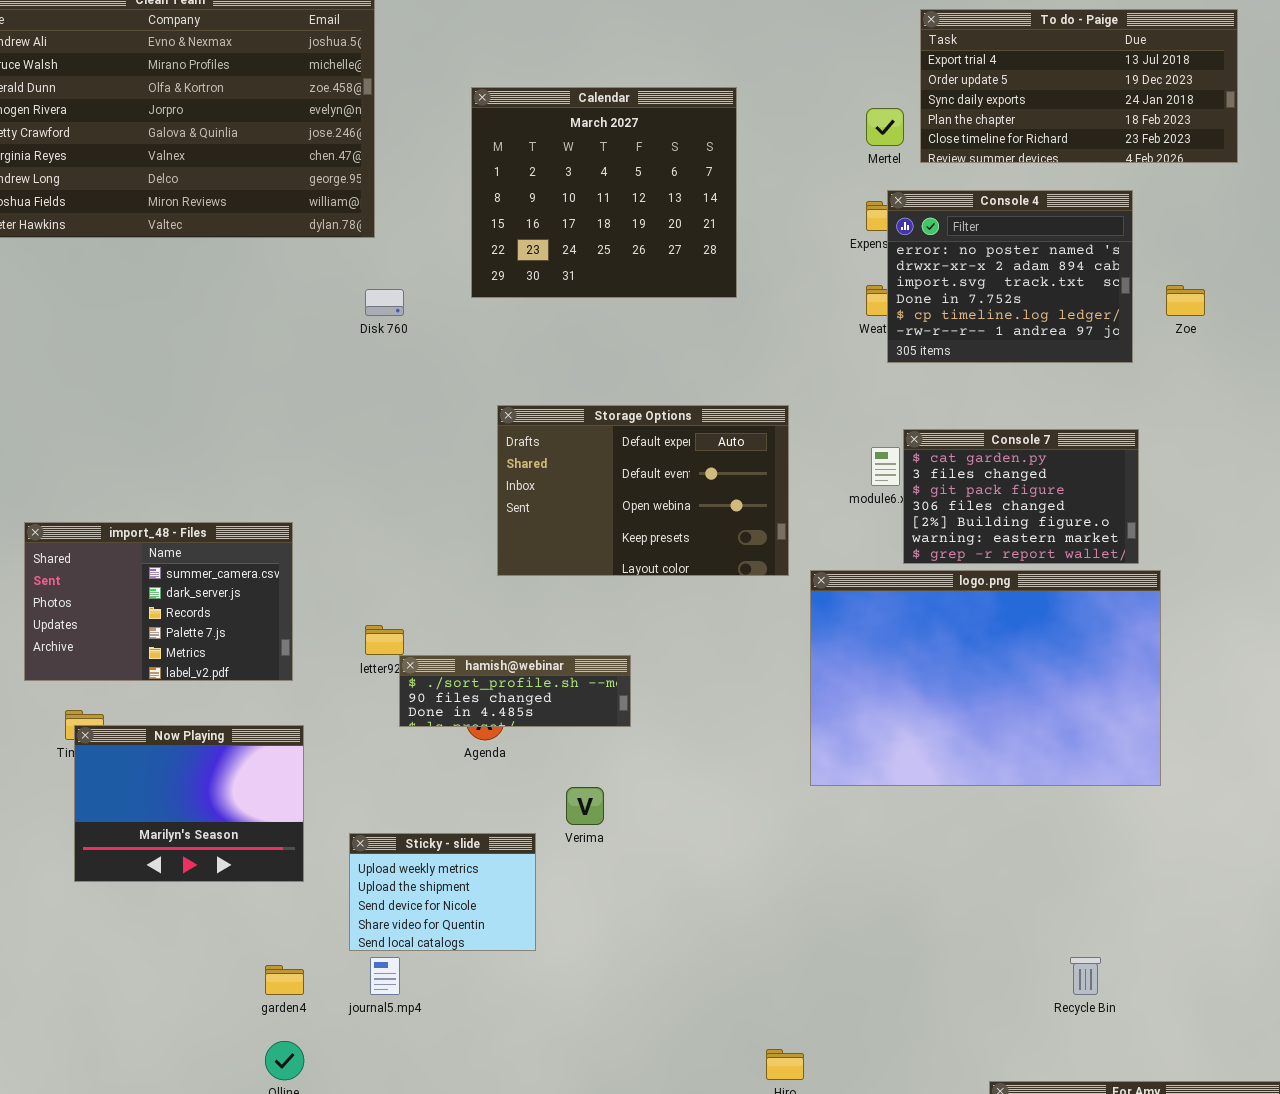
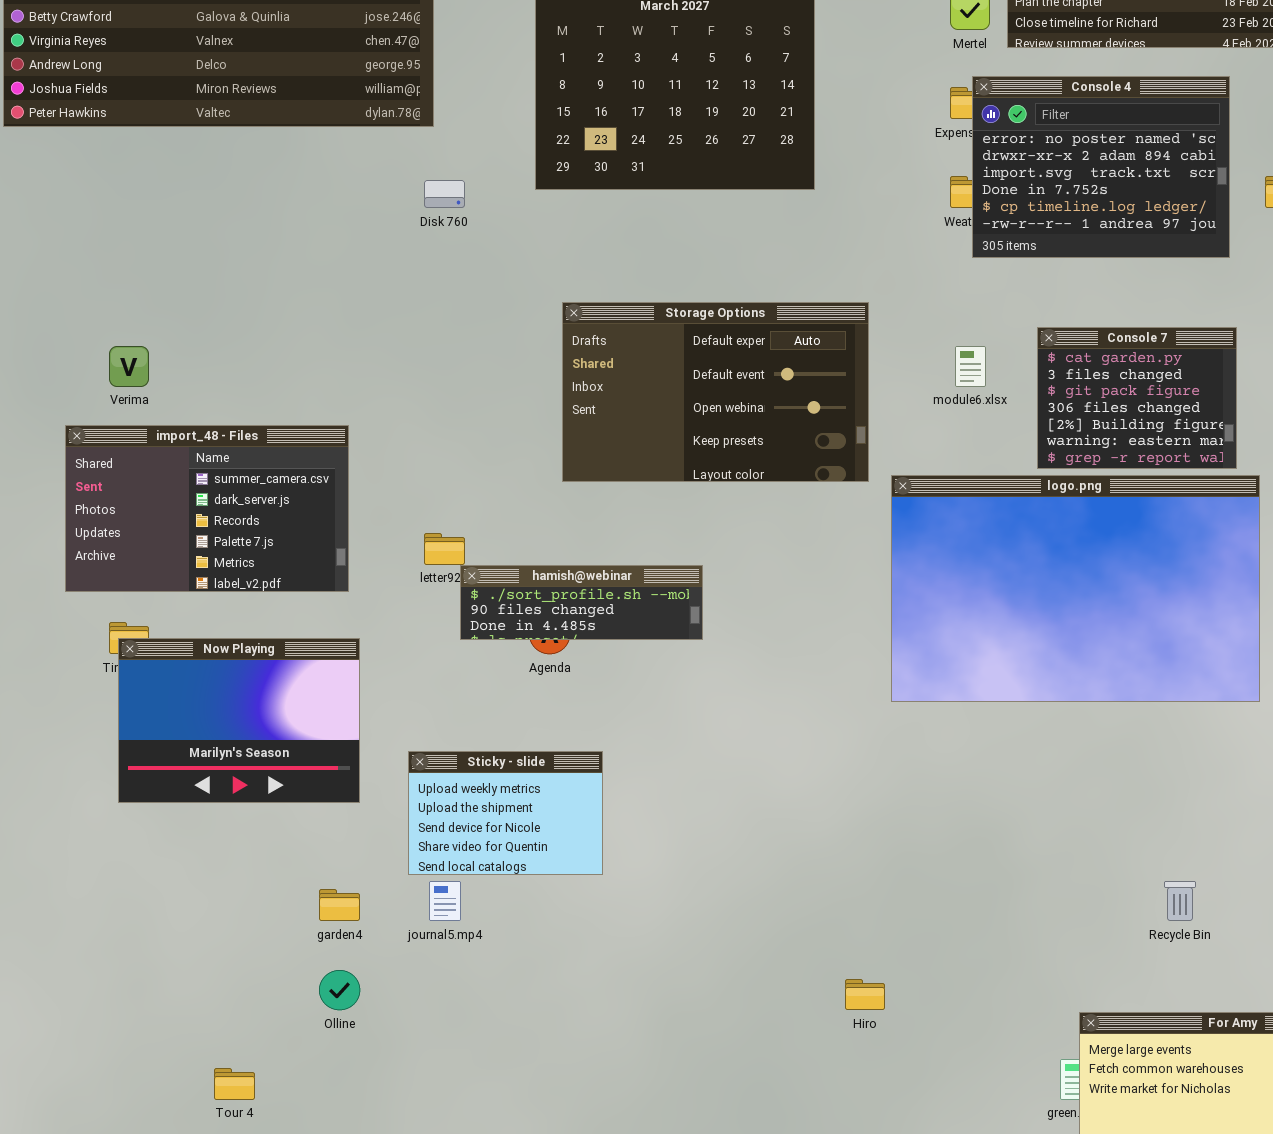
Console 7: [903,429,1139,564] -> [1037,327,1237,469], resized
Verima: [566,787,604,825] -> [109,346,149,387], moved

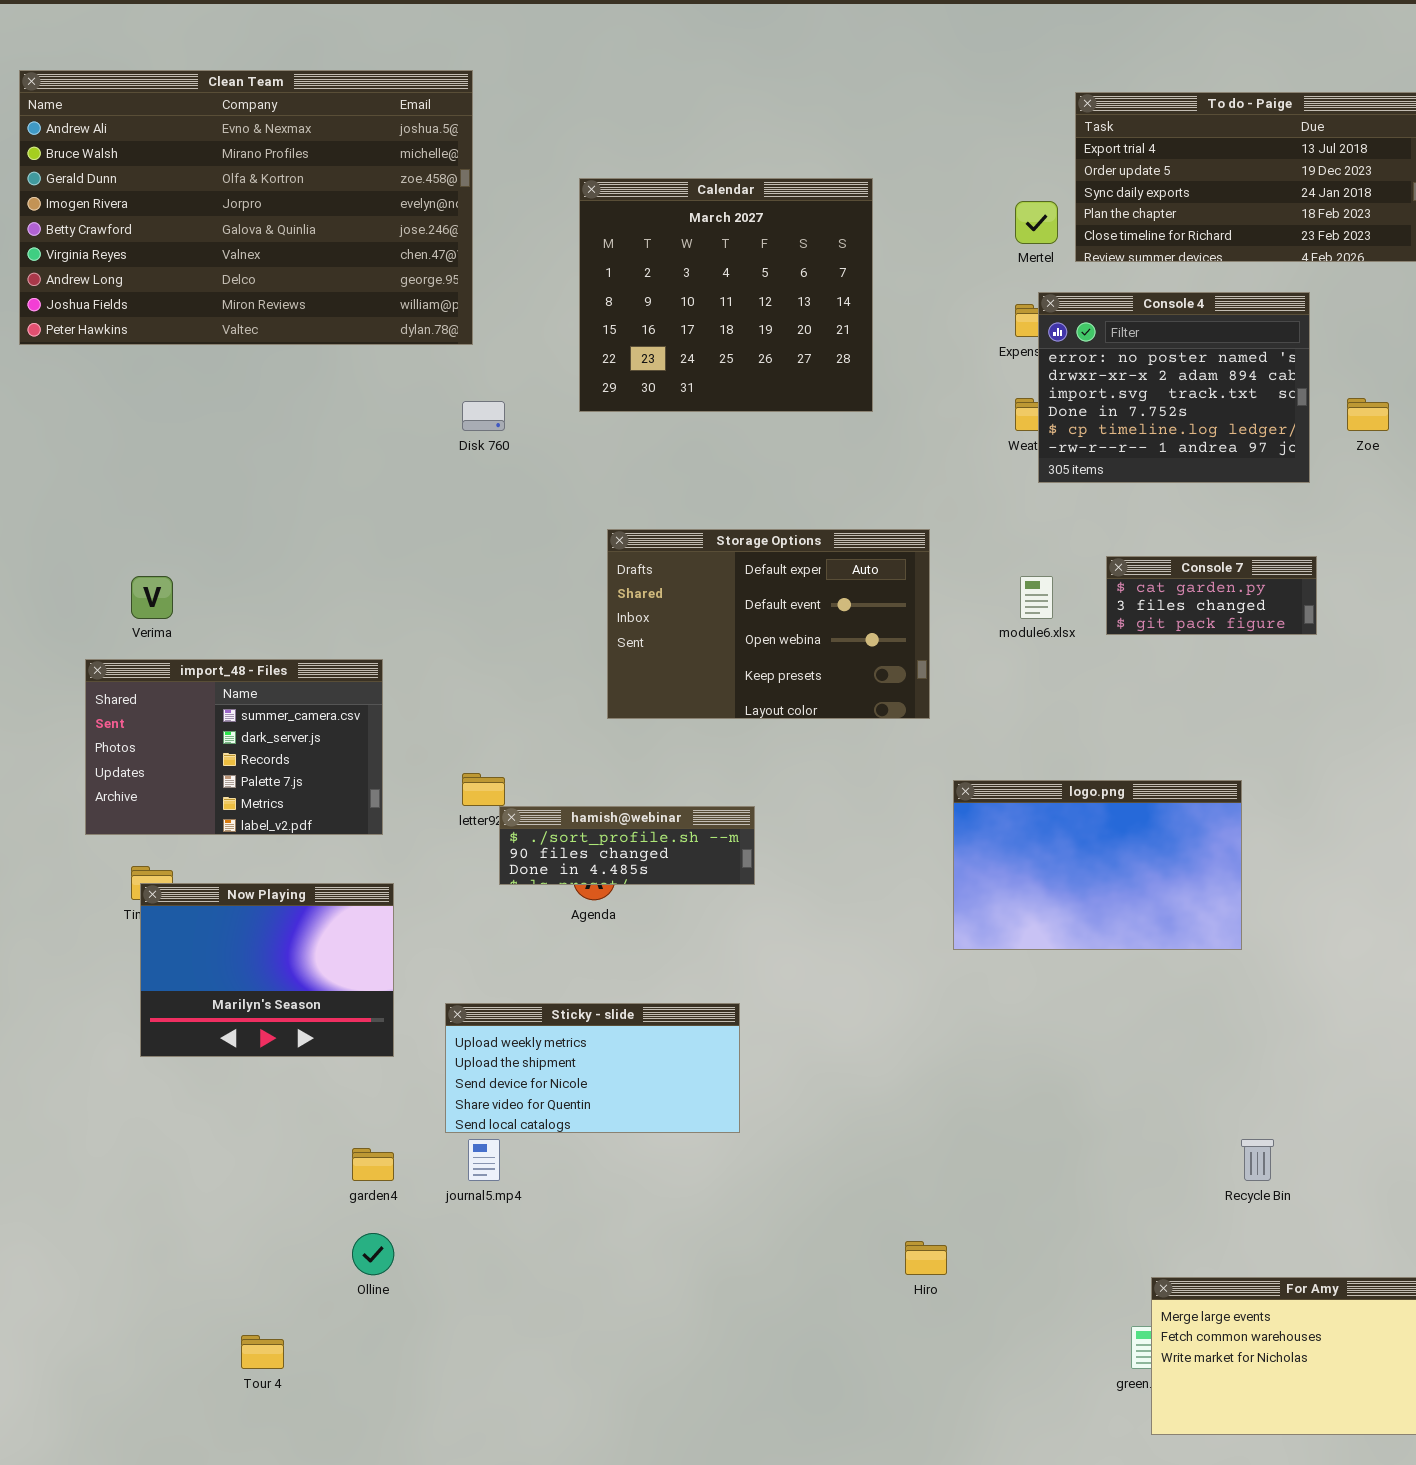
Console 7: [1037,327,1237,469] -> [1106,556,1317,635], resized
logo.png: [891,475,1260,702] -> [953,780,1242,950], resized
Sticky - slide: [408,751,603,875] -> [445,1003,740,1133], resized

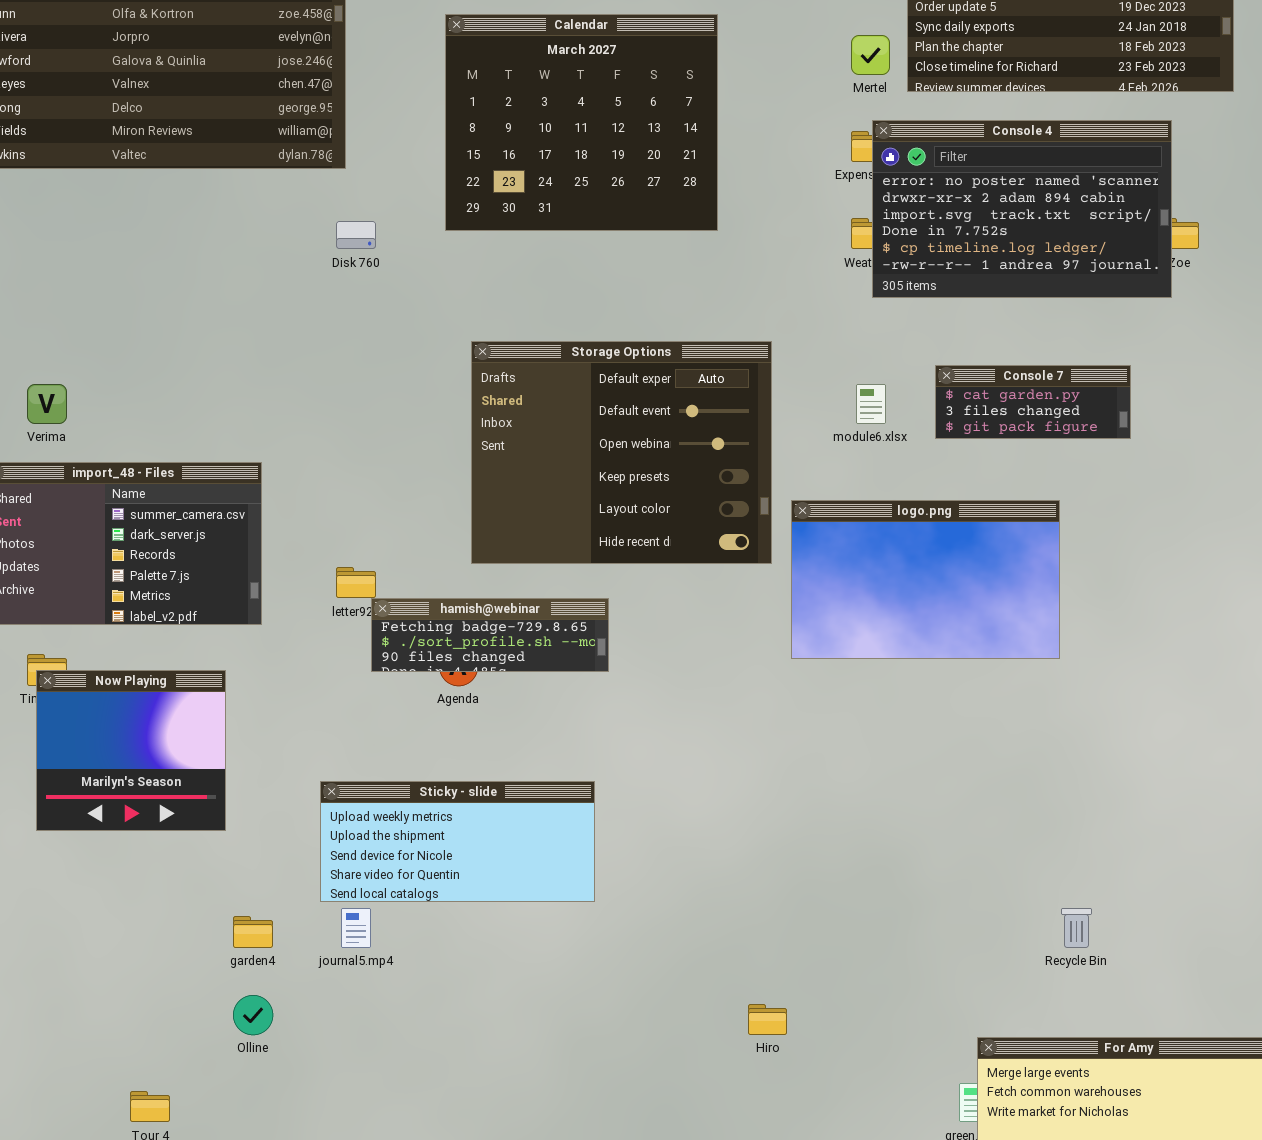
Console 4: [1038,292,1310,483] -> [872,120,1172,298], resized
Storage Options: [607,529,930,719] -> [471,341,772,564], resized
logo.png: [953,780,1242,950] -> [791,500,1060,659], moved
hamish@webinar: [499,806,755,885] -> [371,598,609,672], scrolled up 1 row
Now Playing: [140,883,394,1057] -> [36,670,226,831], resized

